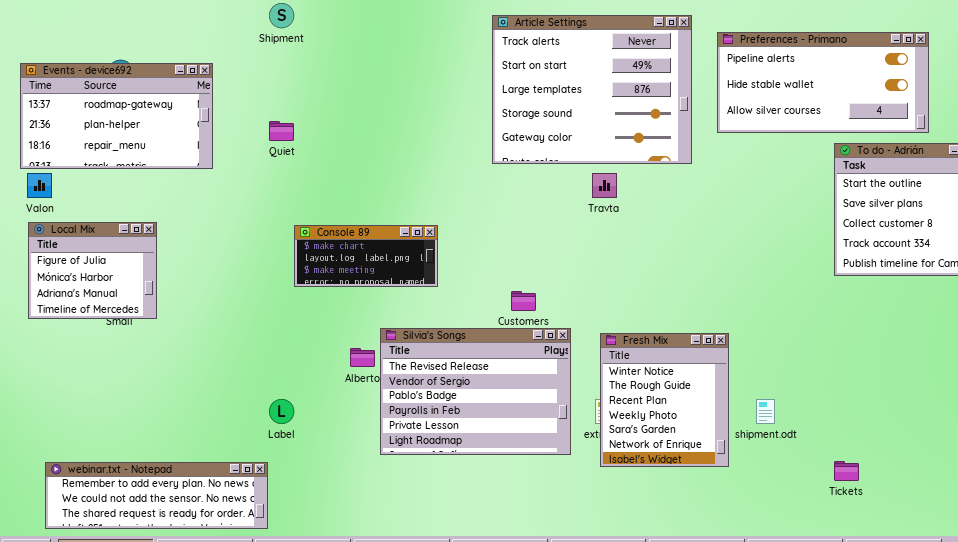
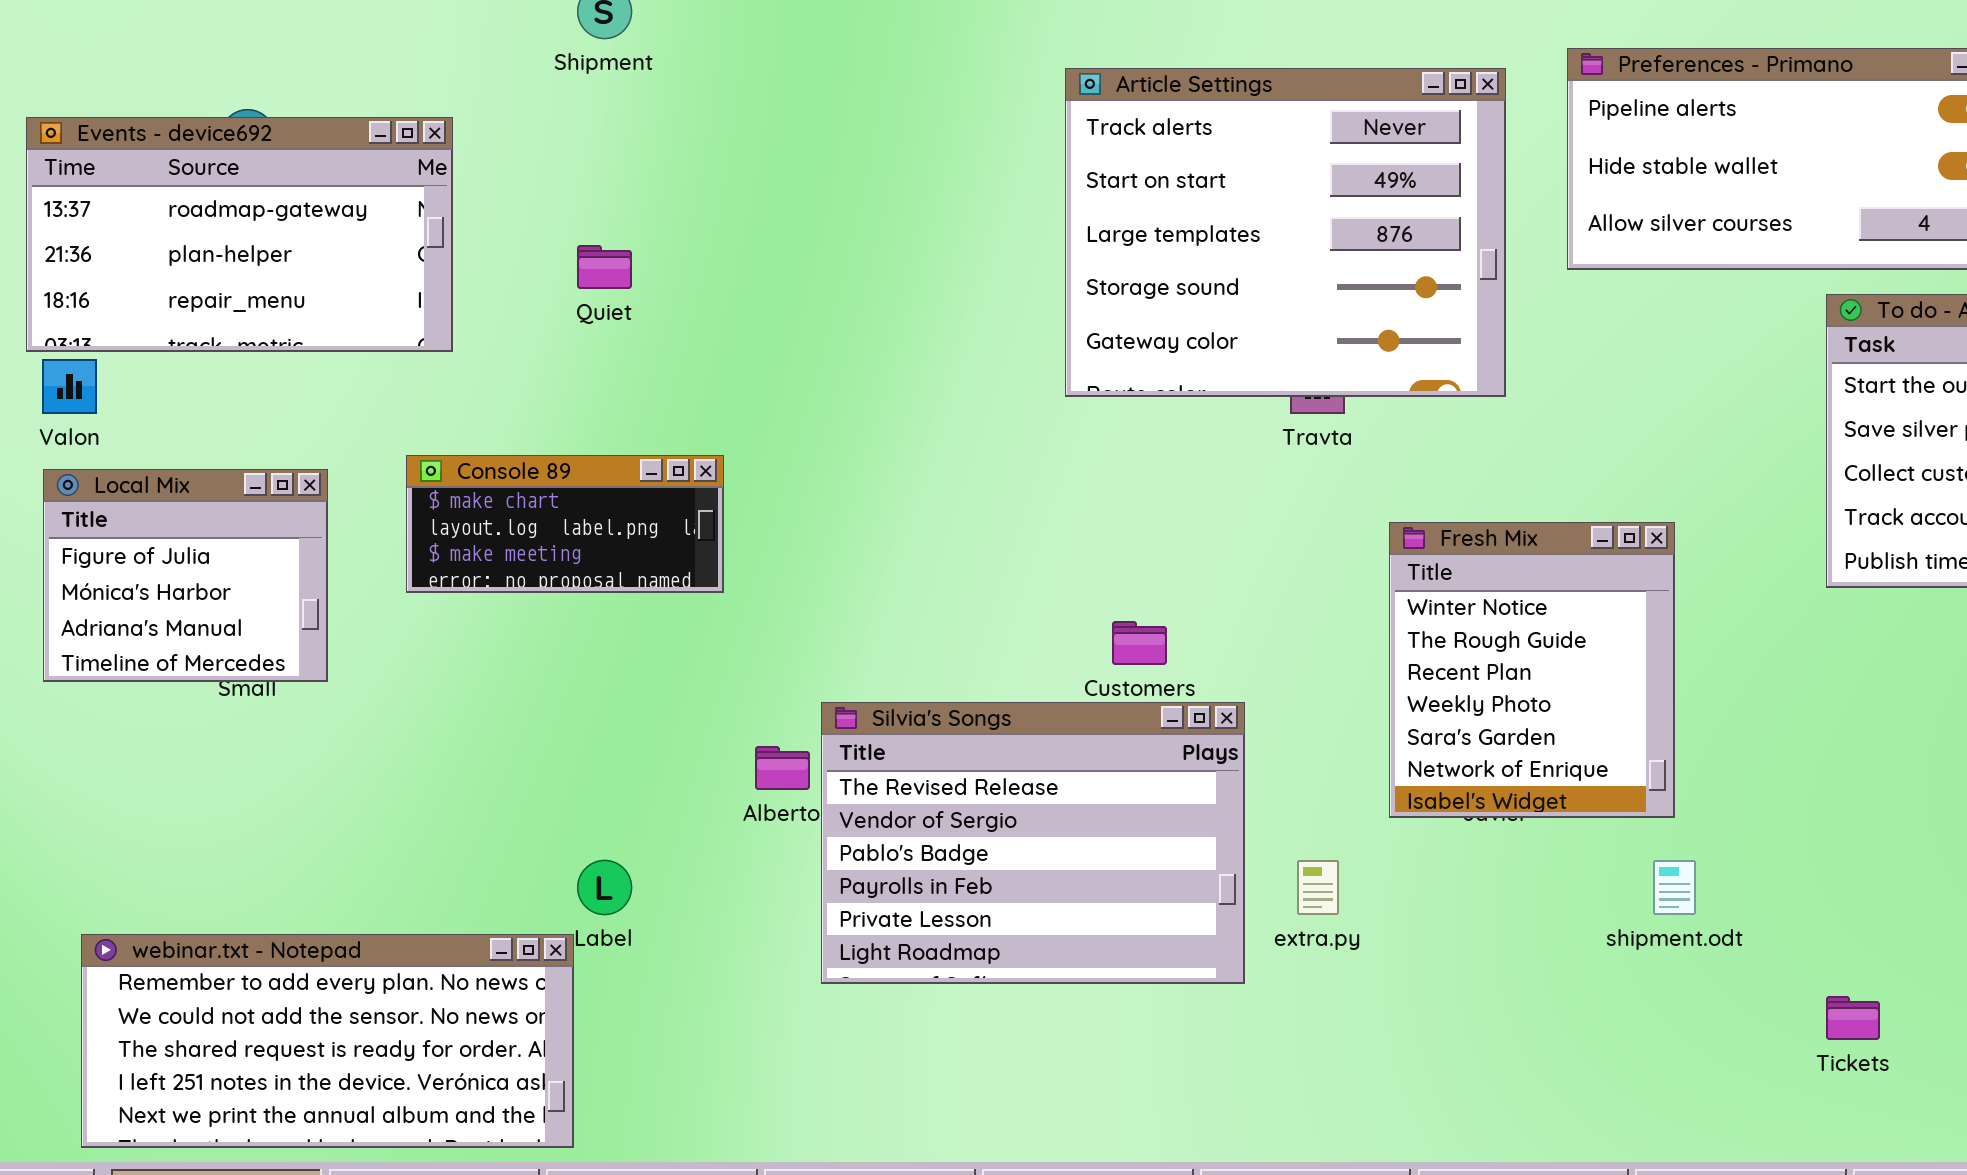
Article Settings: [492,15,692,164] -> [1065,68,1506,397], moved
Console 89: [294,225,438,287] -> [406,455,724,593], moved
Fresh Mix: [600,333,729,467] -> [1389,522,1675,818], moved
webinar.txt - Notepad: [45,462,268,529] -> [81,934,574,1148], resized

